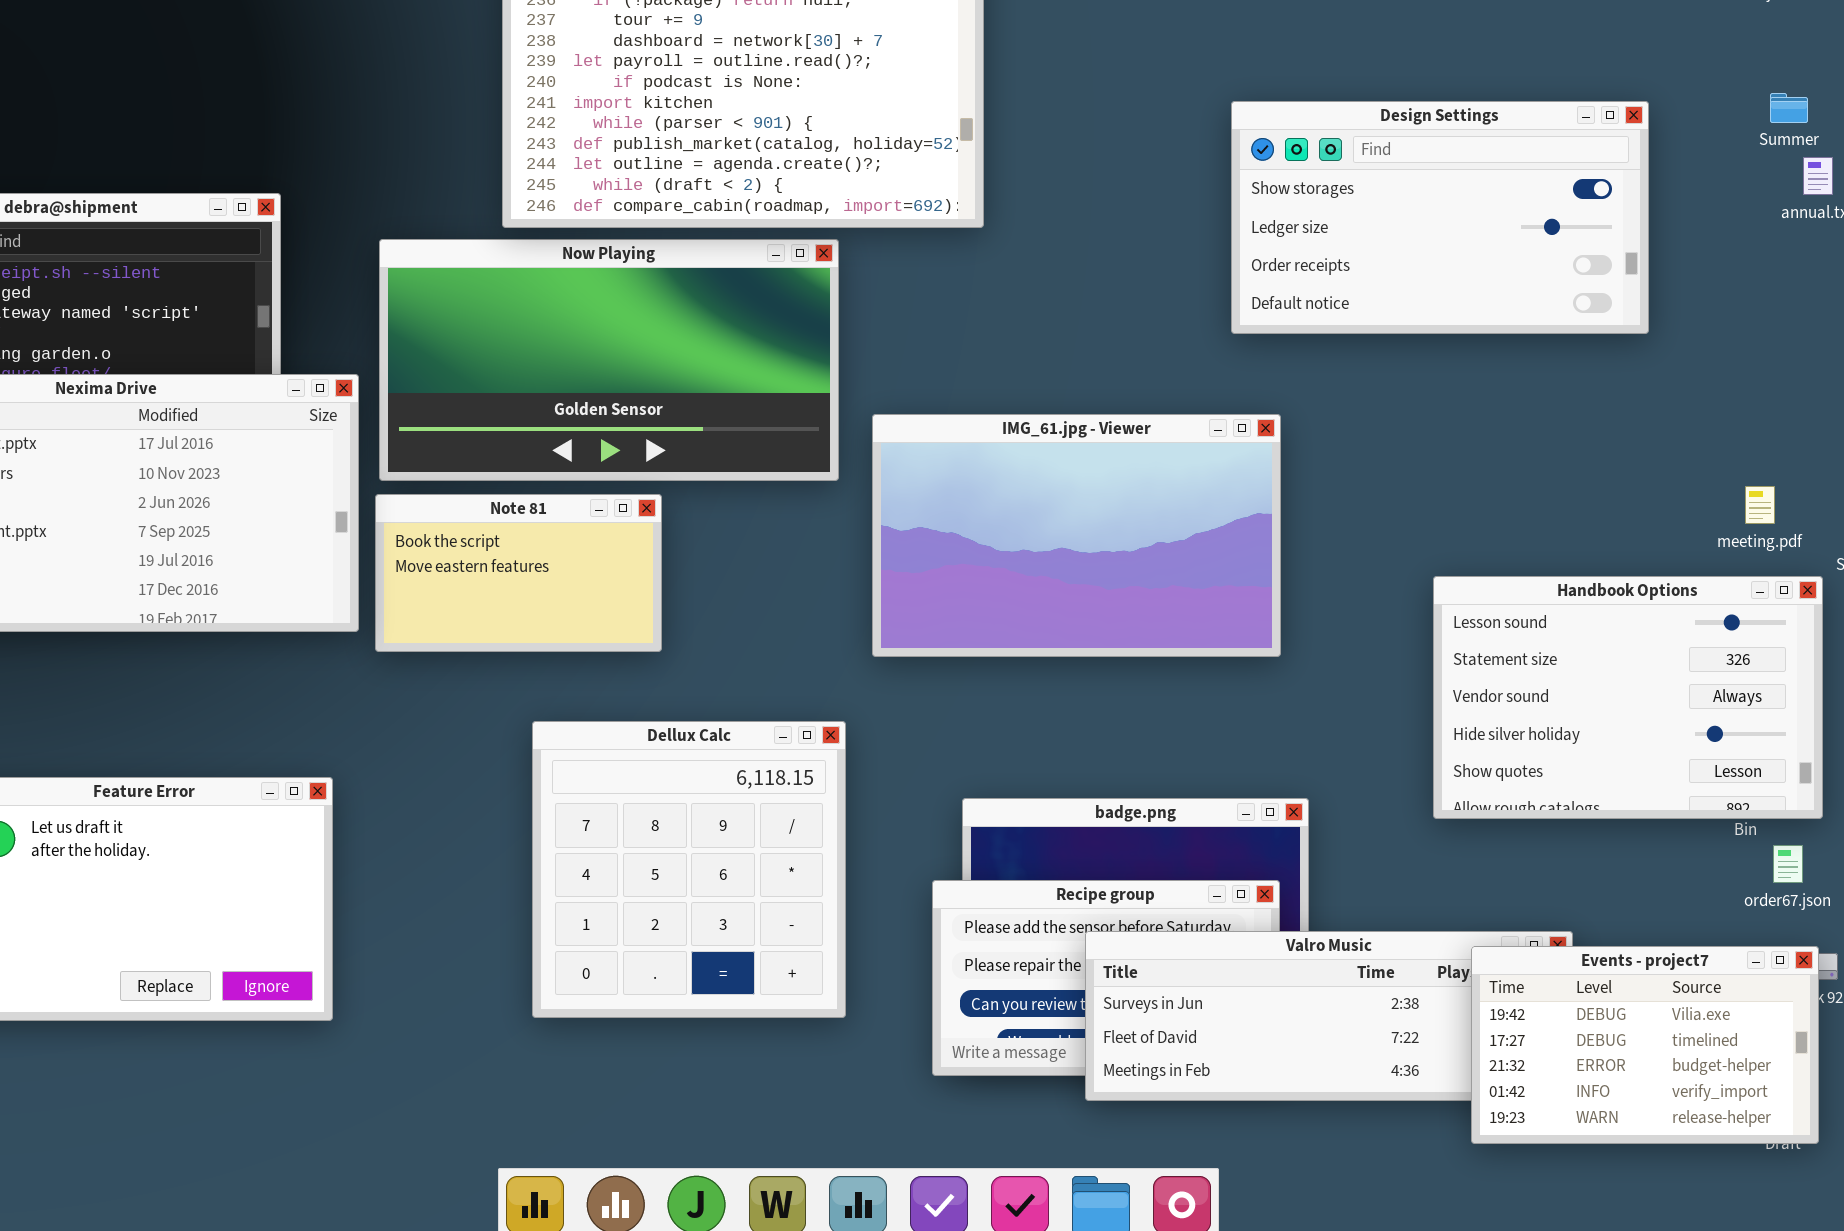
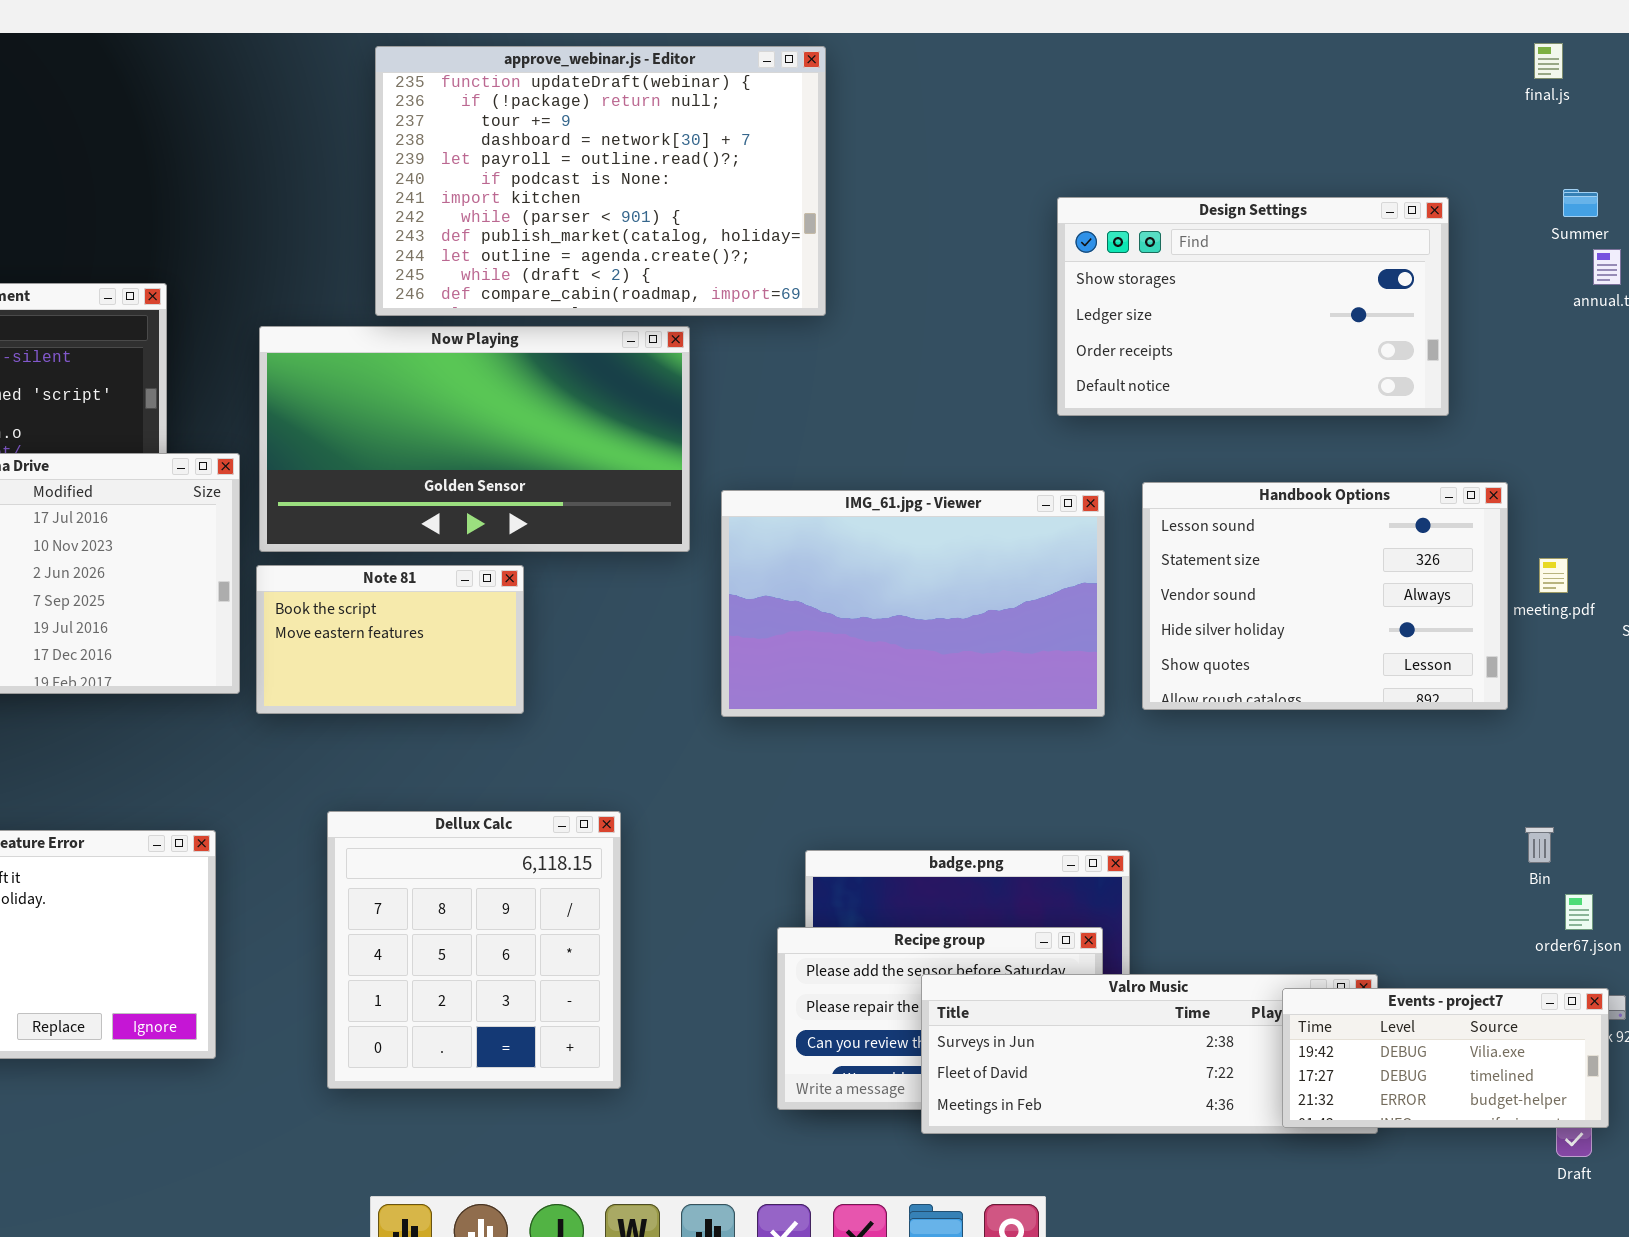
Handbook Options: [1433,576,1823,819] -> [1142,482,1508,710], moved
Dellux Calc: [532,721,846,1018] -> [327,811,621,1089], moved
Events - project7: [1471,946,1819,1144] -> [1282,988,1609,1128], resized

